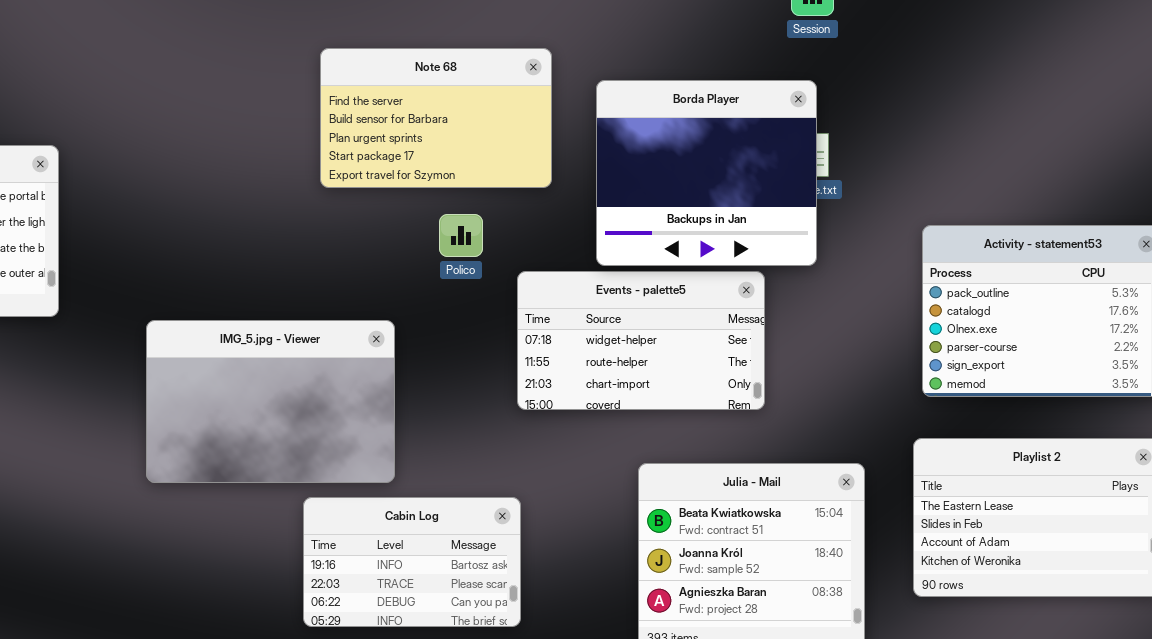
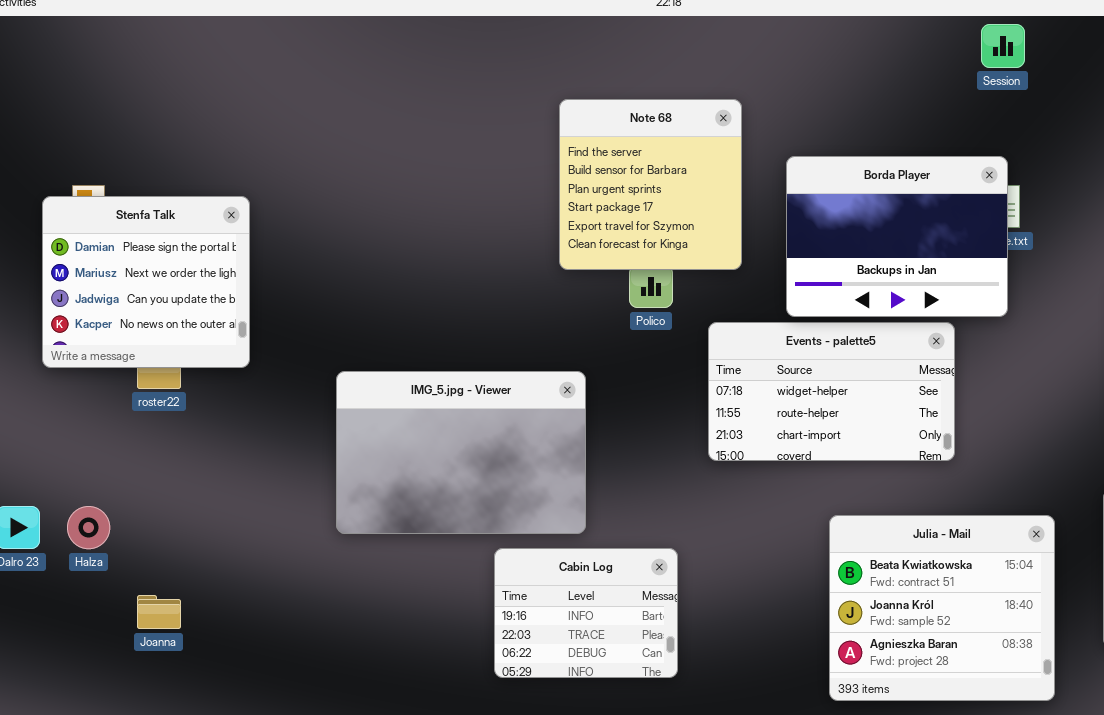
Note 68: [320,48,552,188] -> [559,99,742,270], resized
Borda Player: [596,80,817,266] -> [786,156,1008,317], resized
Cabin Log: [303,497,521,627] -> [494,548,678,678], resized

